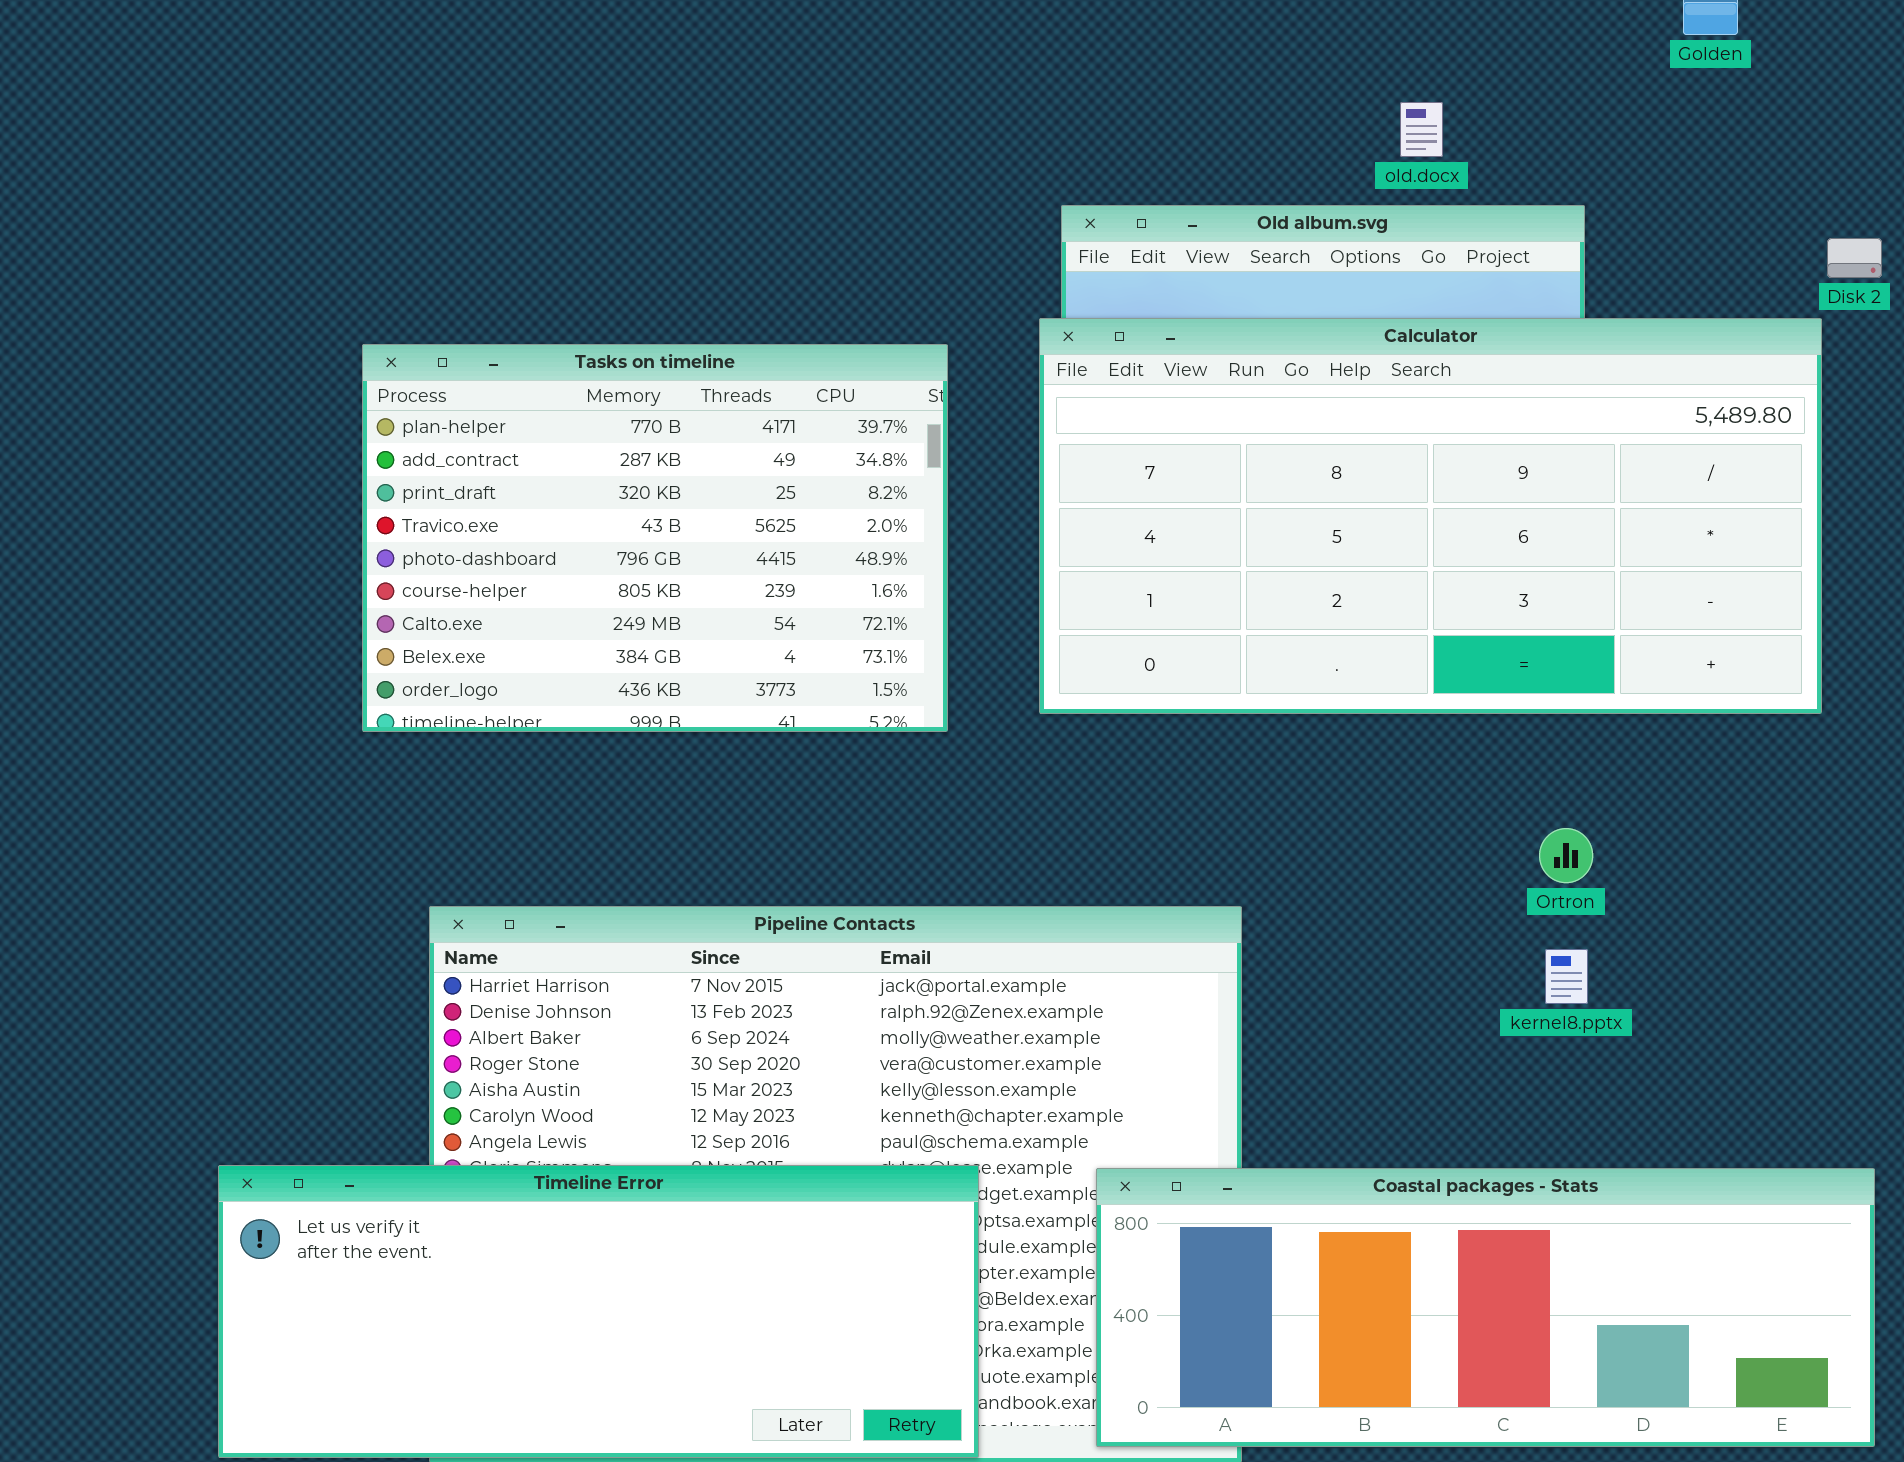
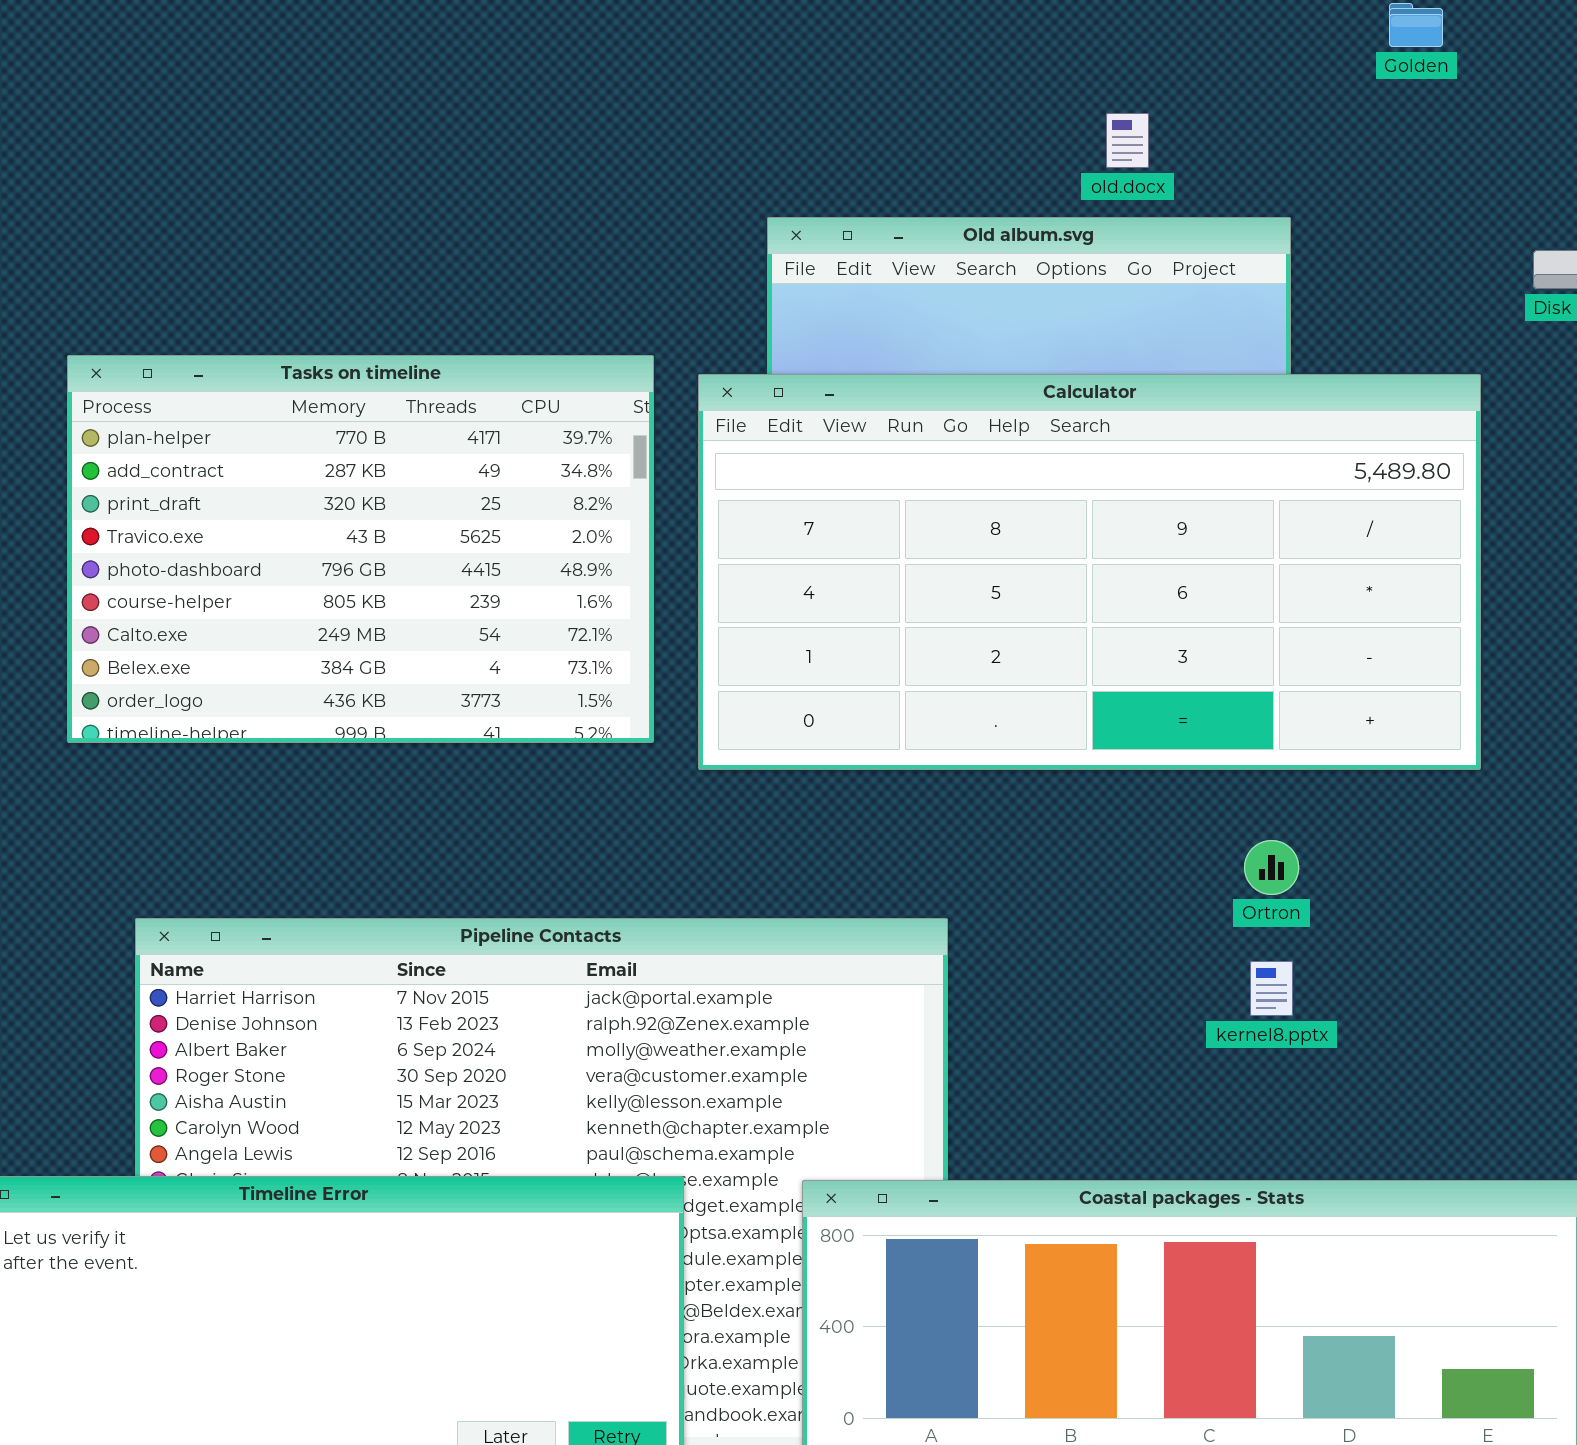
Calculator: [1039,318,1822,714] -> [698,374,1481,770], moved

